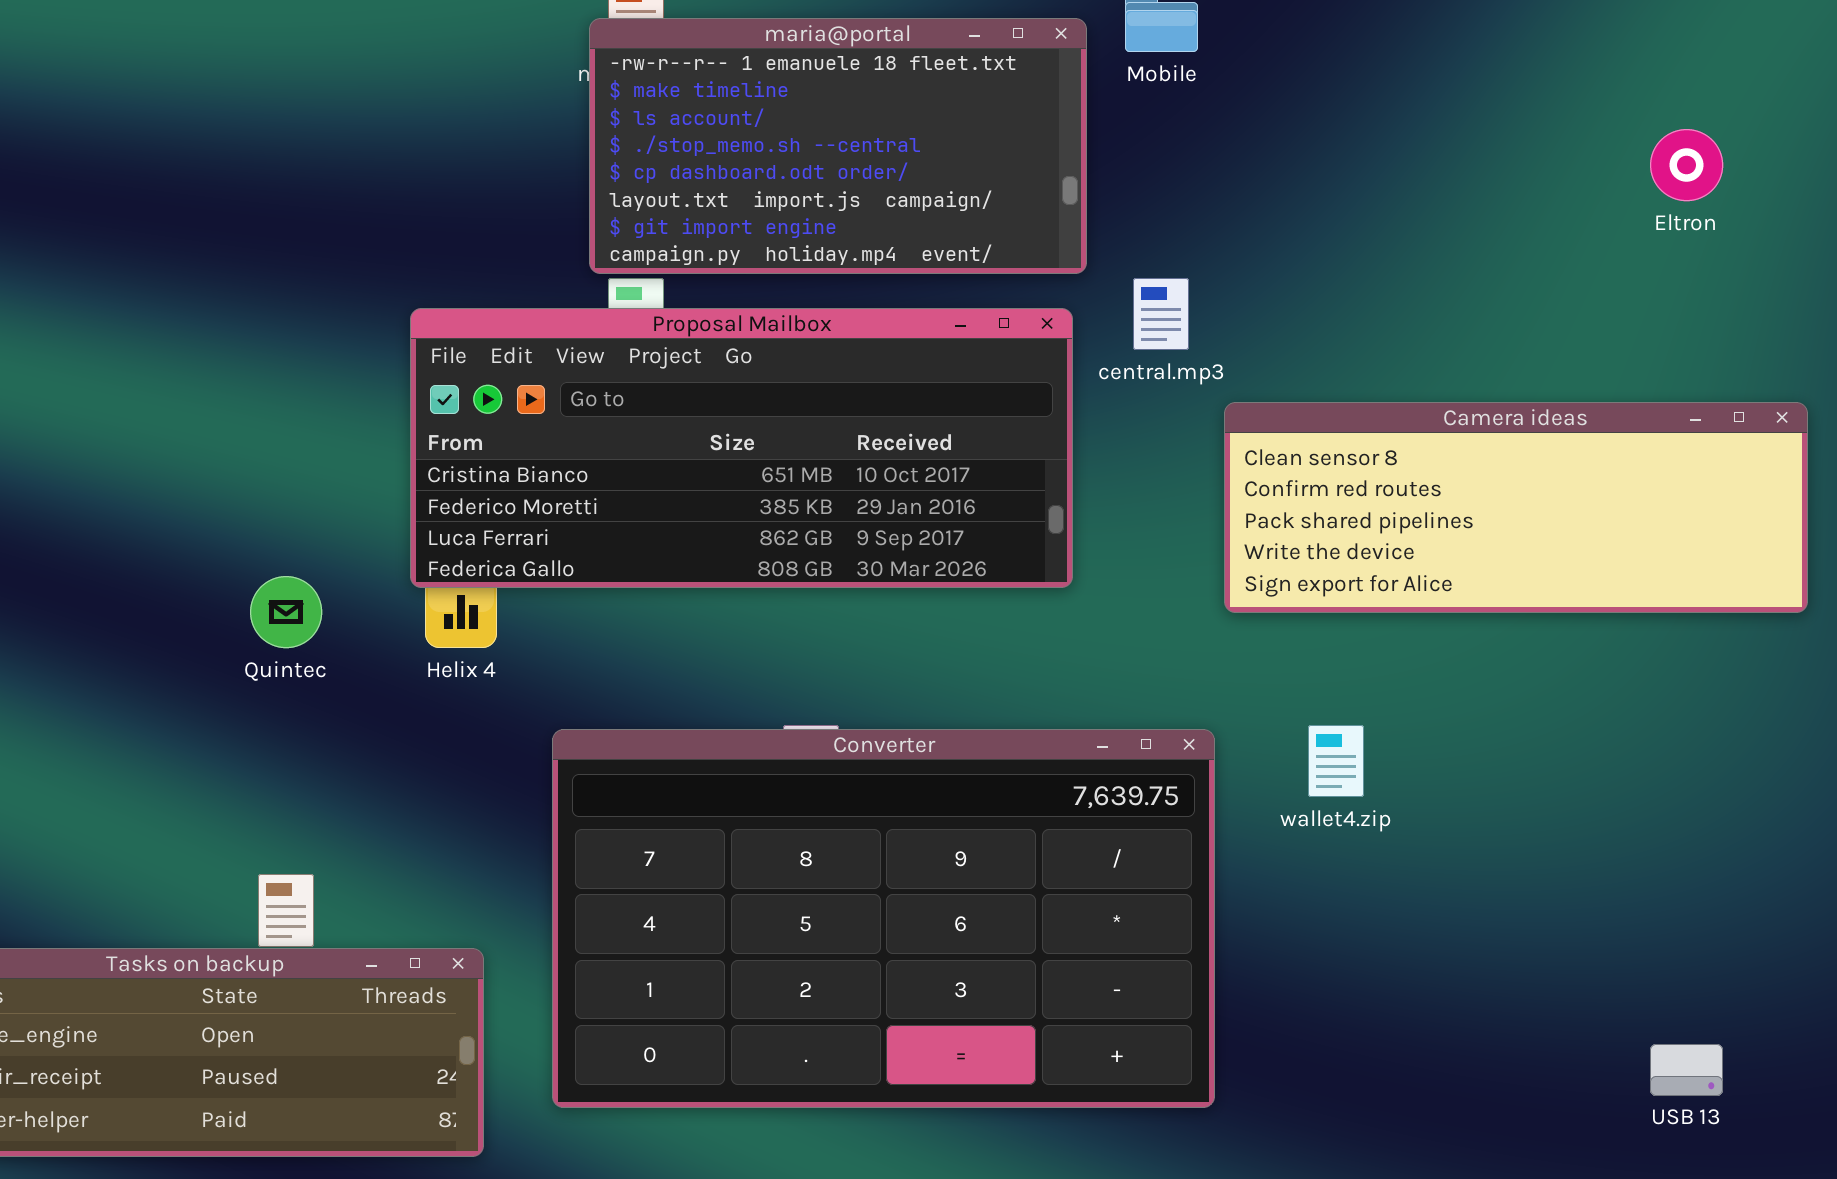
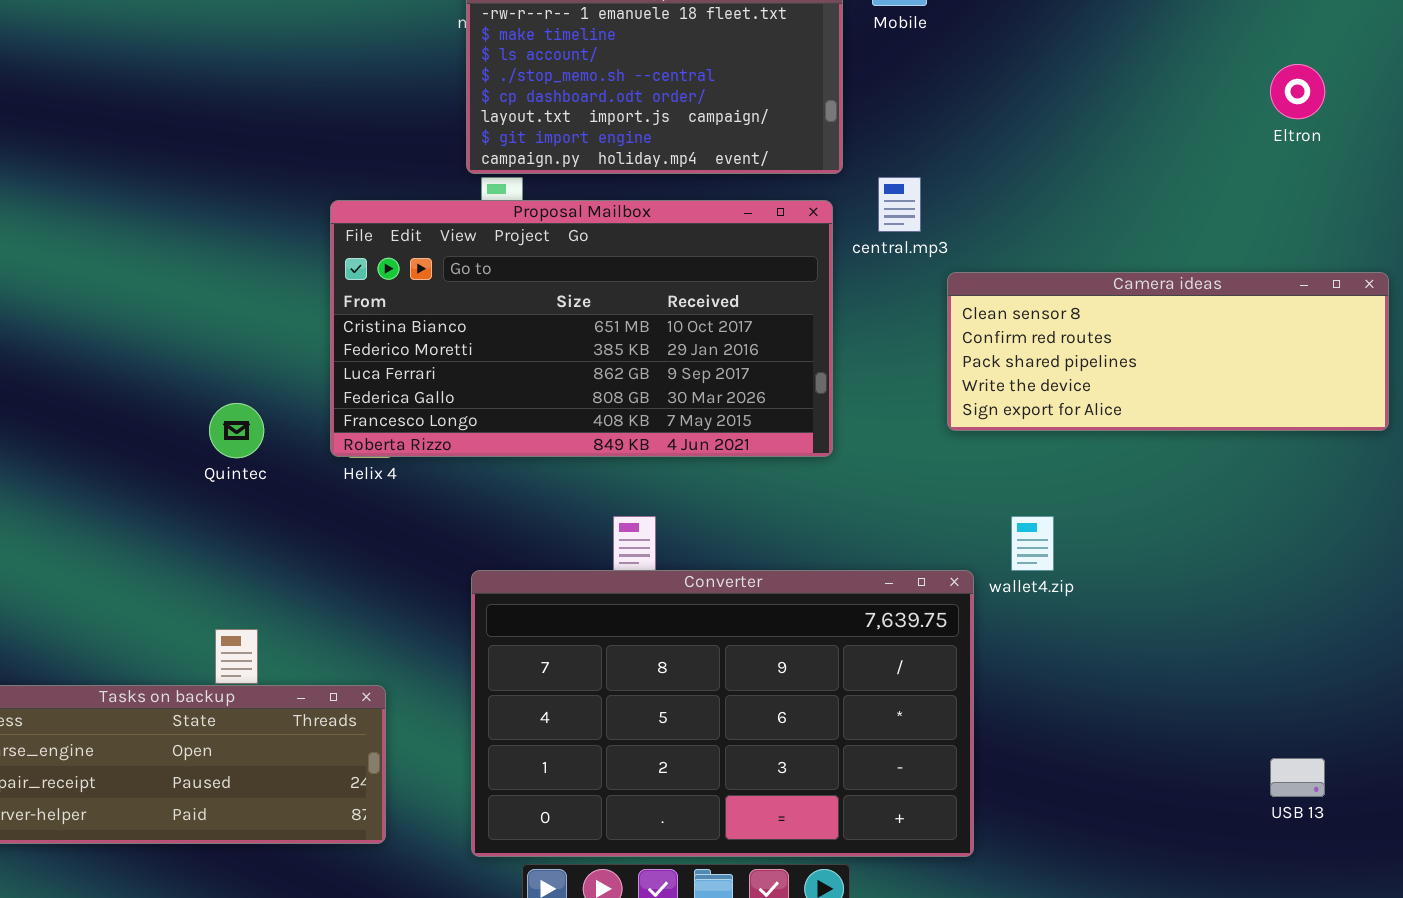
Proposal Mailbox: [410,308,1073,588] -> [330,200,833,457], resized
Converter: [552,729,1215,1108] -> [471,570,974,857], moved

